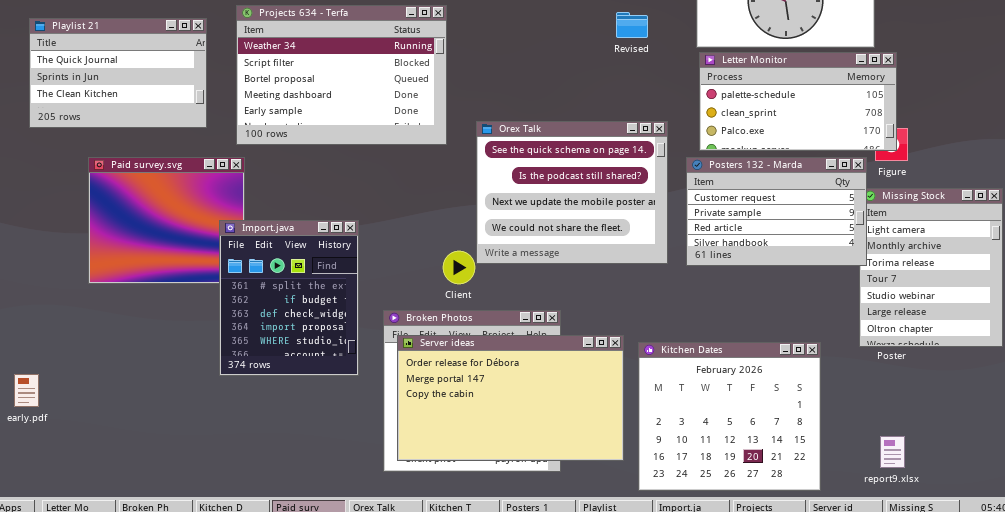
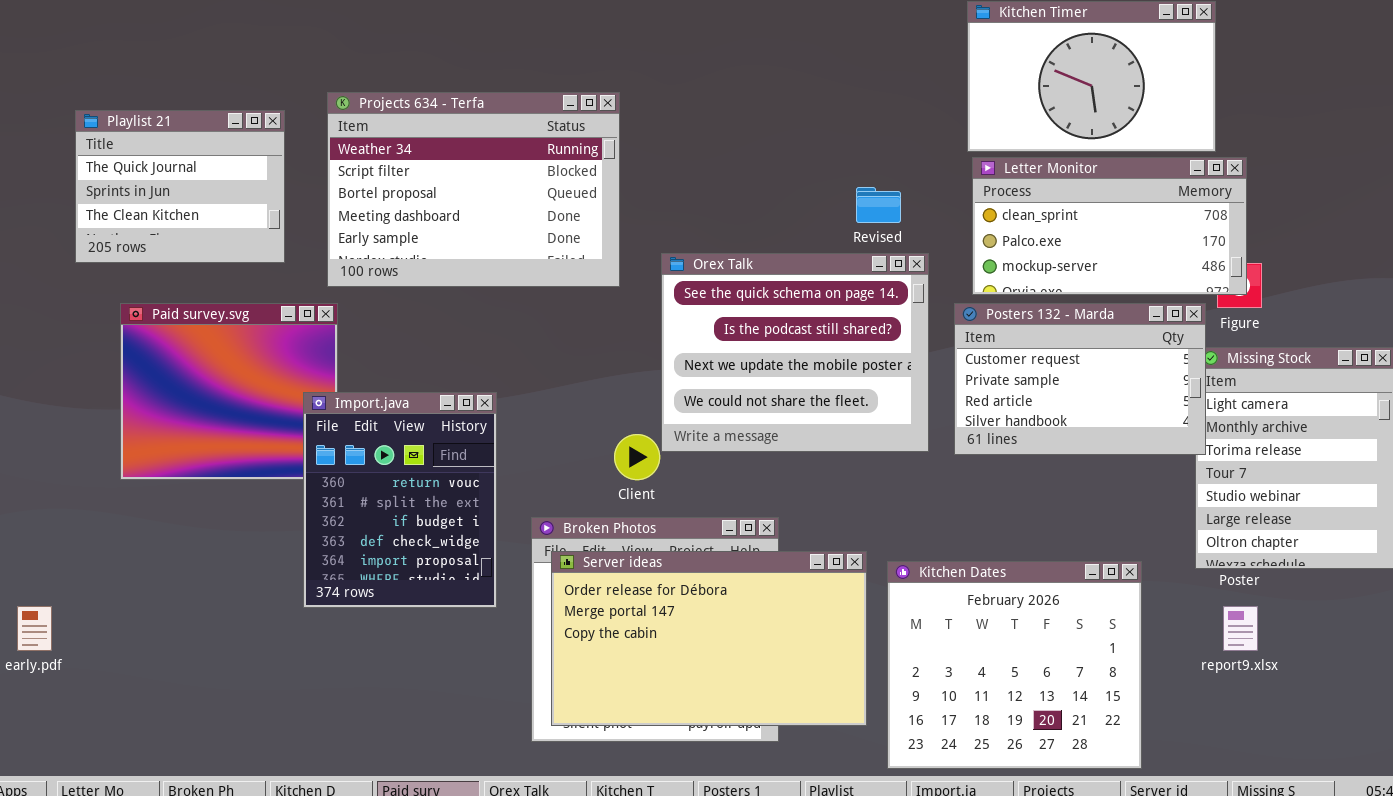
Revised: [616,12,648,38] -> [856,187,901,223], moved
Playlist 21: [29,18,207,128] -> [75,110,285,263], resized
Letter Monitor: [699,52,897,151] -> [972,157,1247,295], scrolled down 1 row
Import.java: [219,220,359,376] -> [303,392,497,608], scrolled up 1 row
report9.xlsx: [880,436,905,468] -> [1223,606,1258,651], moved

